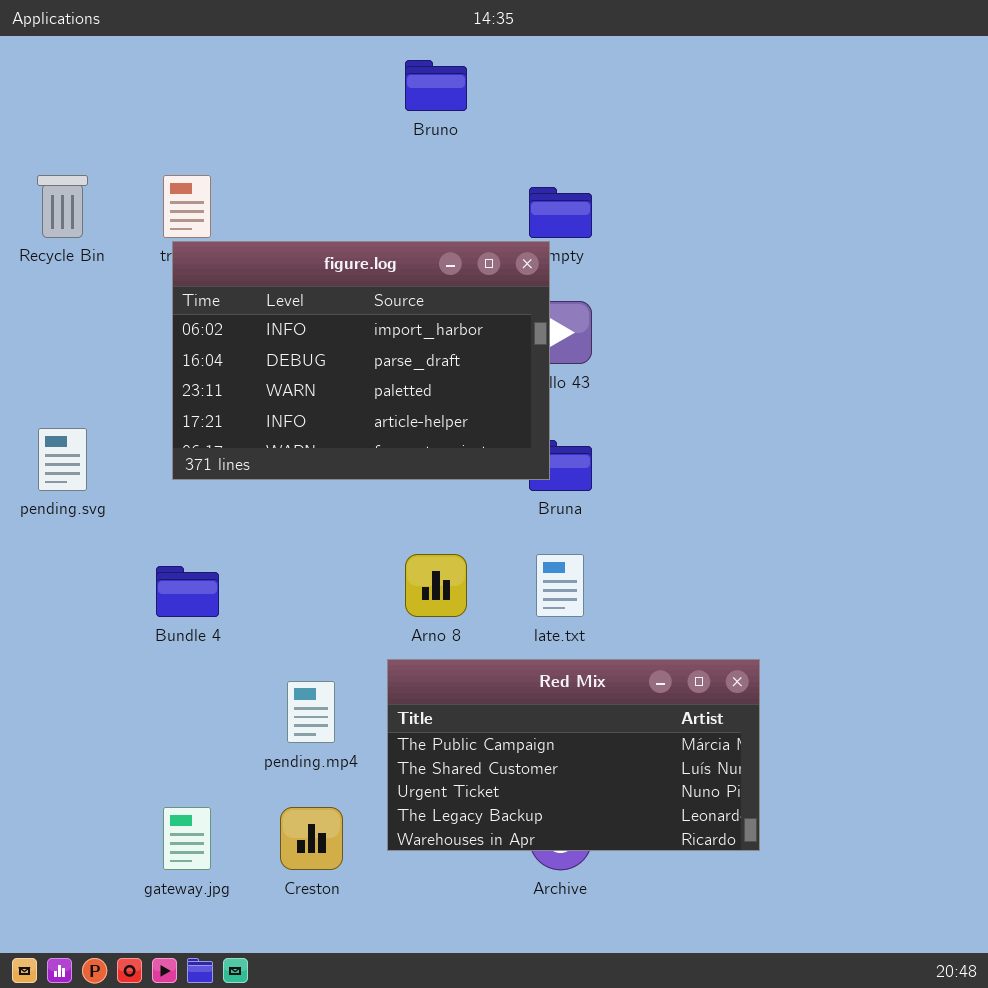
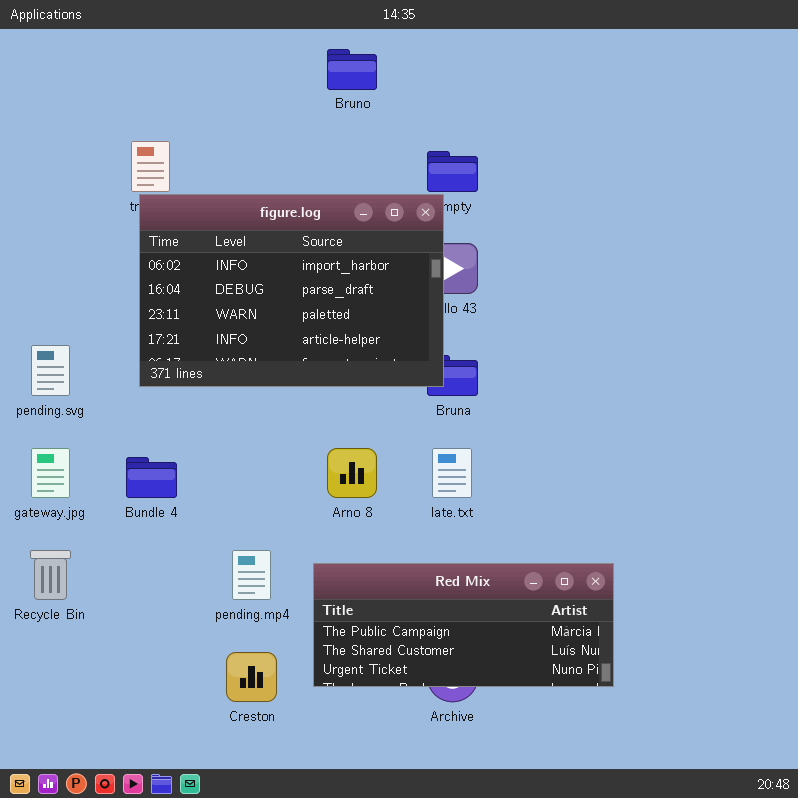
Recycle Bin: [37,175,88,238] -> [30,550,71,600], moved
Red Mix: [387,659,760,851] -> [313,563,614,687], resized
gateway.jpg: [163,807,211,870] -> [31,448,70,498], moved

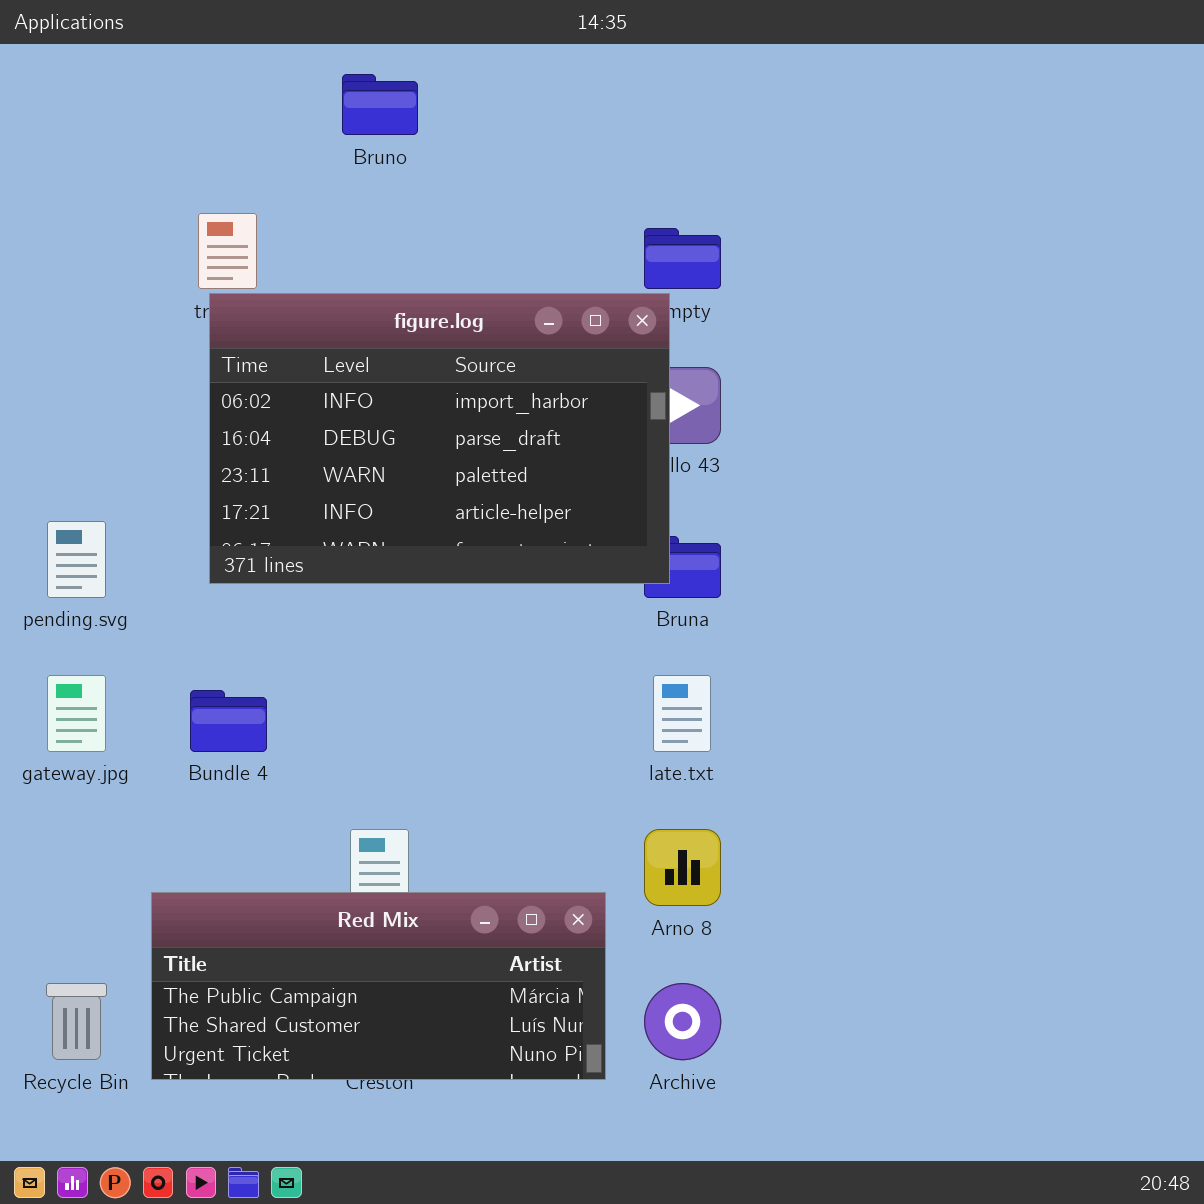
Bruno: [327,49,377,90] -> [342,74,418,135], moved
Arno 8: [327,448,377,498] -> [644,829,721,906], moved
Recycle Bin: [30,550,71,600] -> [46,983,107,1060], moved
Red Mix: [313,563,614,687] -> [151,892,606,1080], moved

